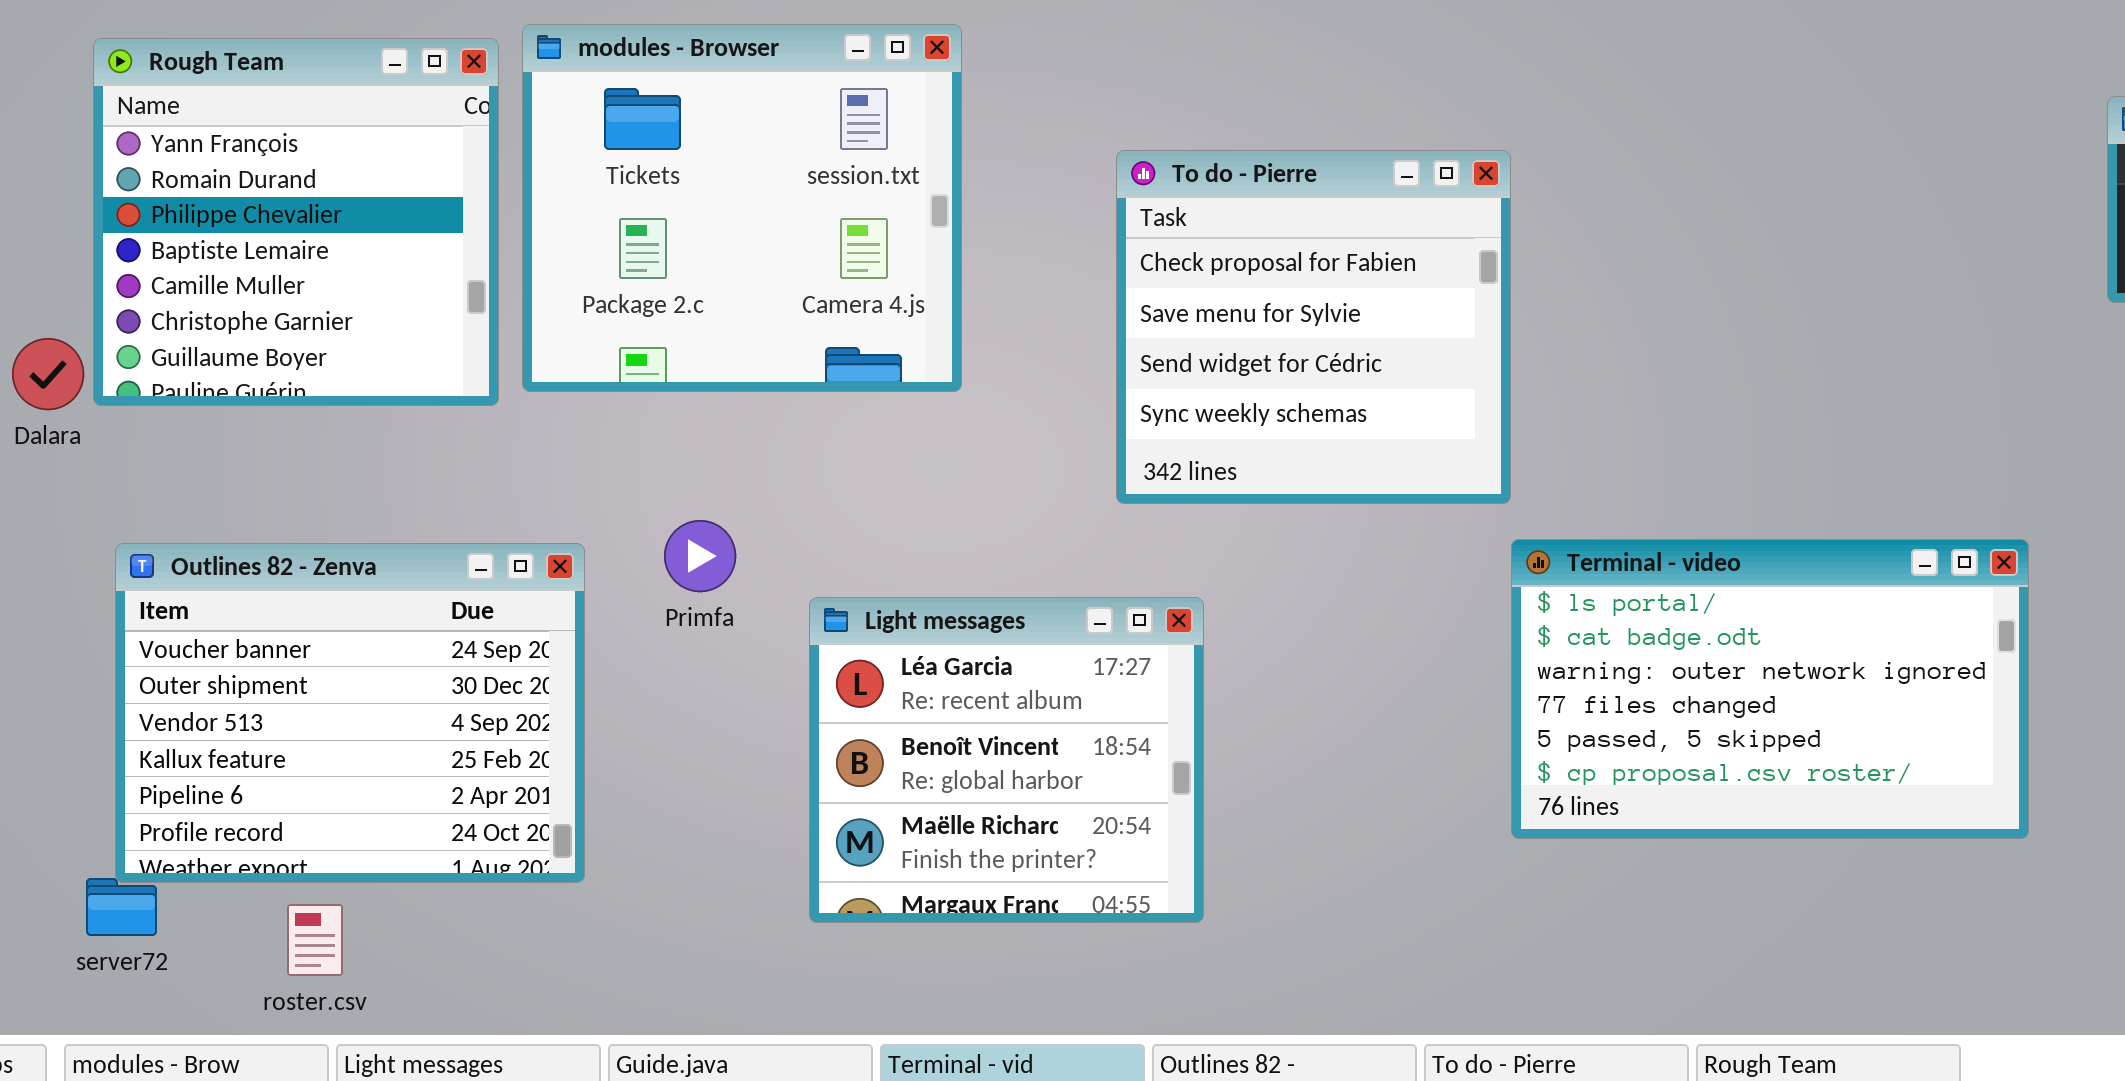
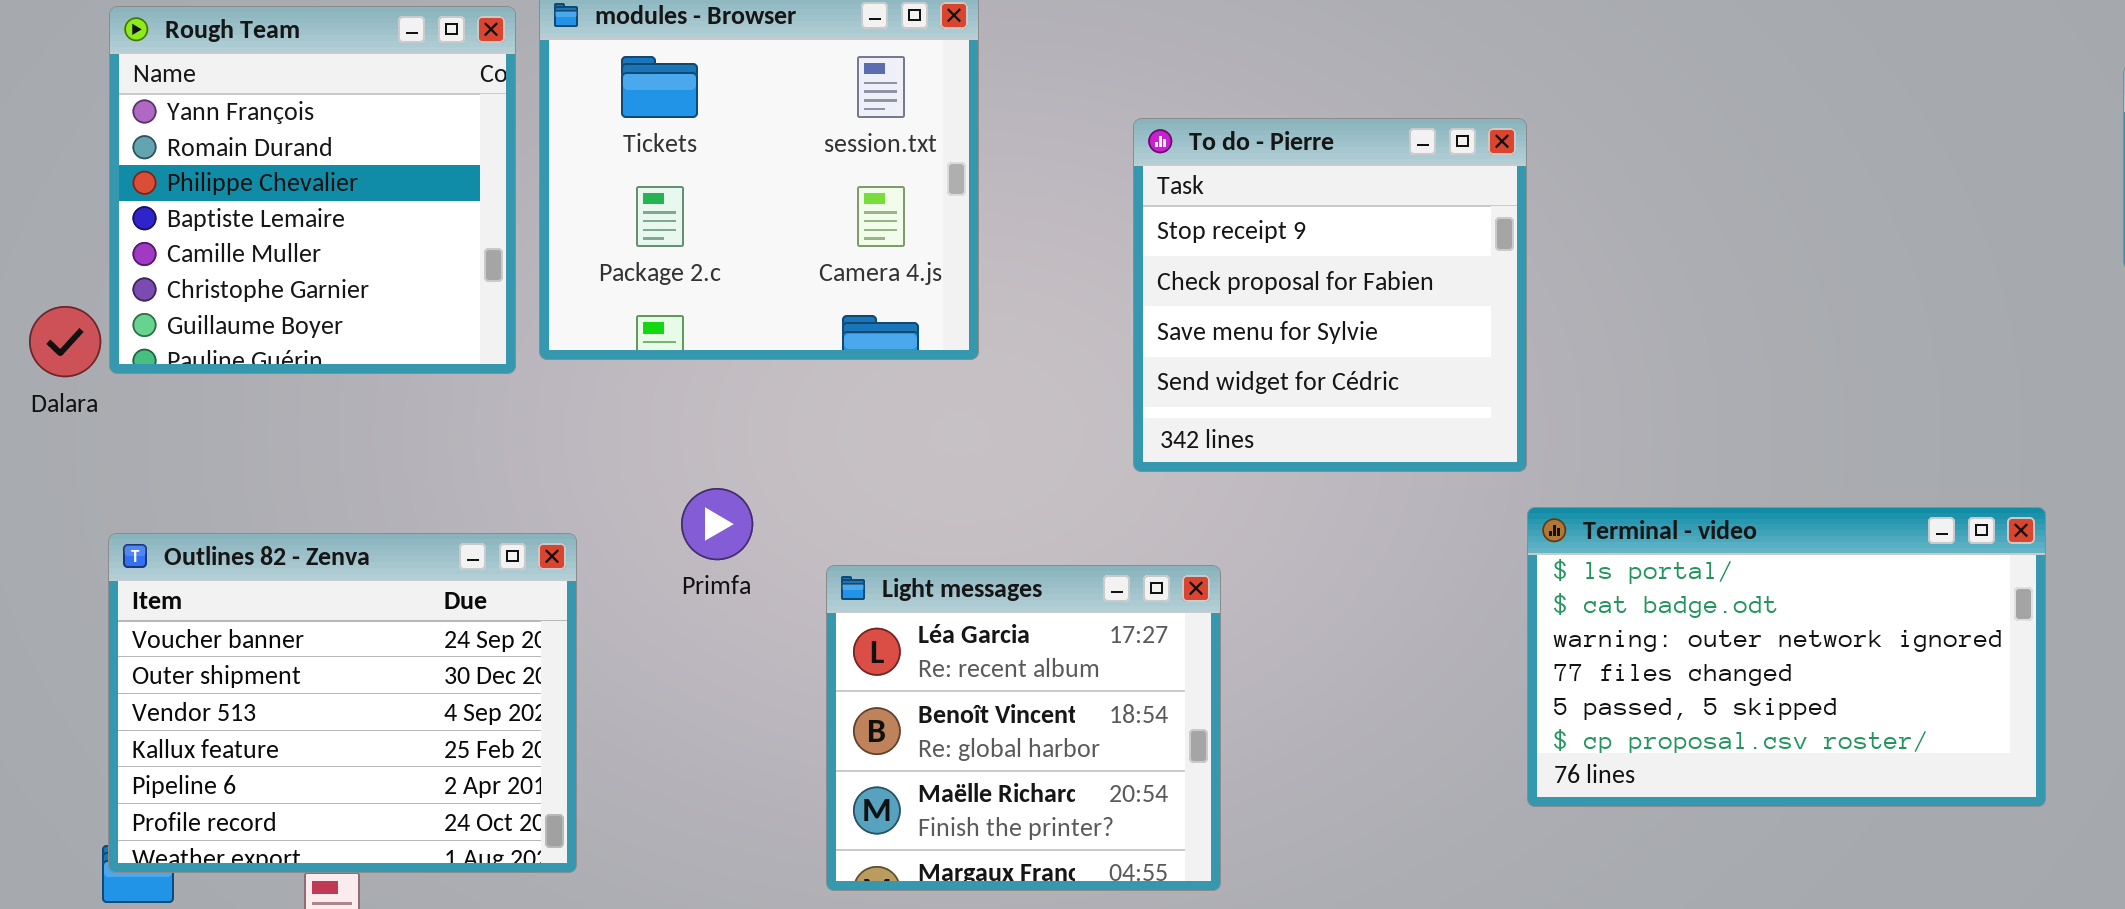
To do - Pierre: [1116,150,1511,504] -> [1133,118,1527,472], scrolled up 1 row
Outlines 82 - Zenva: [115,543,585,883] -> [108,533,577,873], moved

